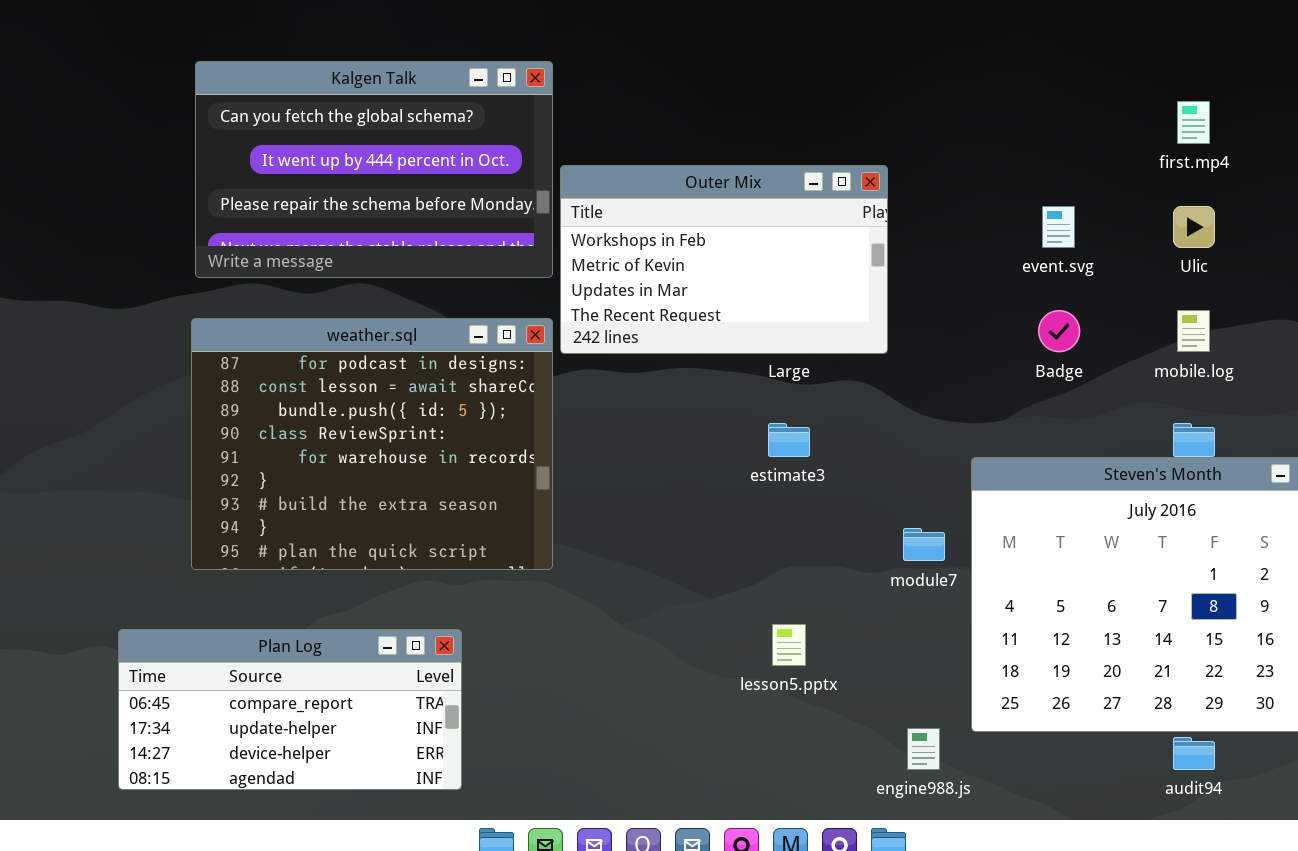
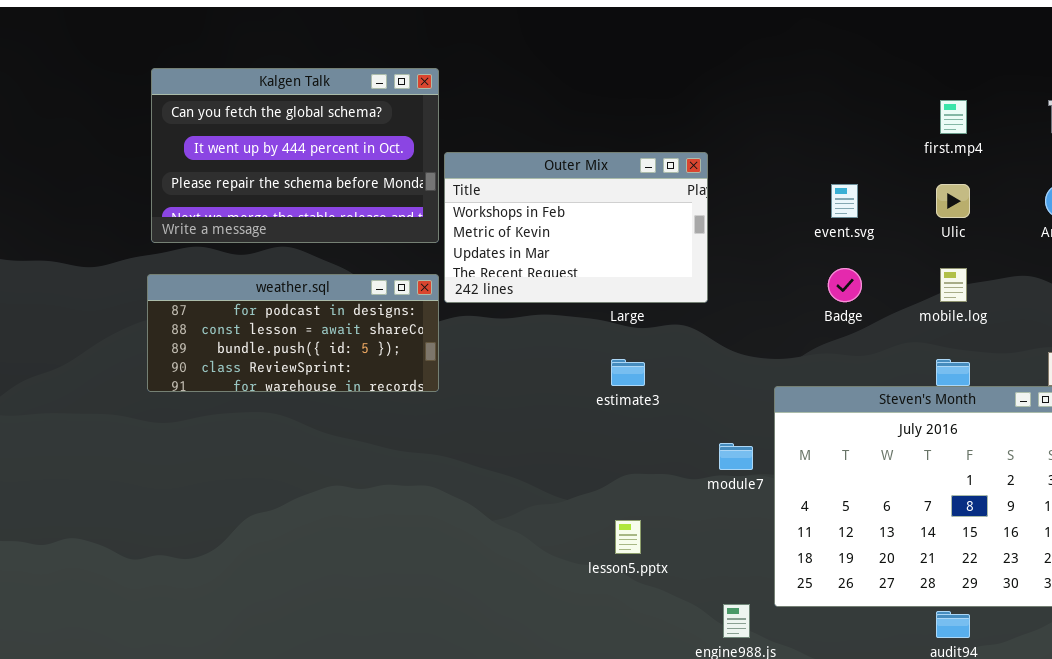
weather.sql: [191,318,553,570] -> [147,274,439,392], resized
Plan Log: [118,629,462,790] -> none, closed

